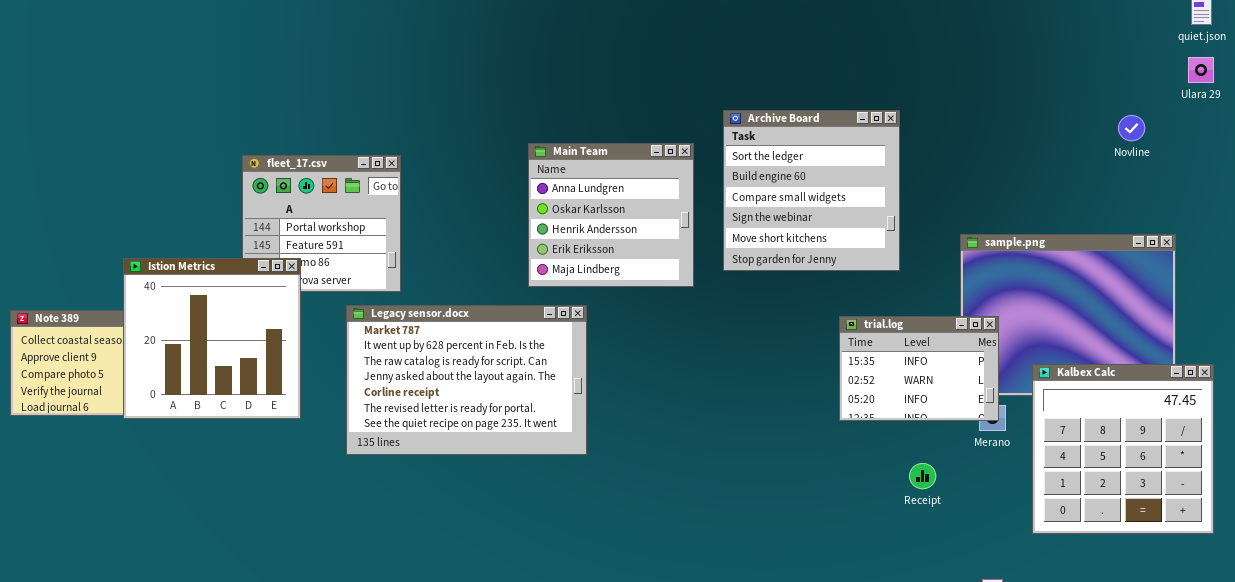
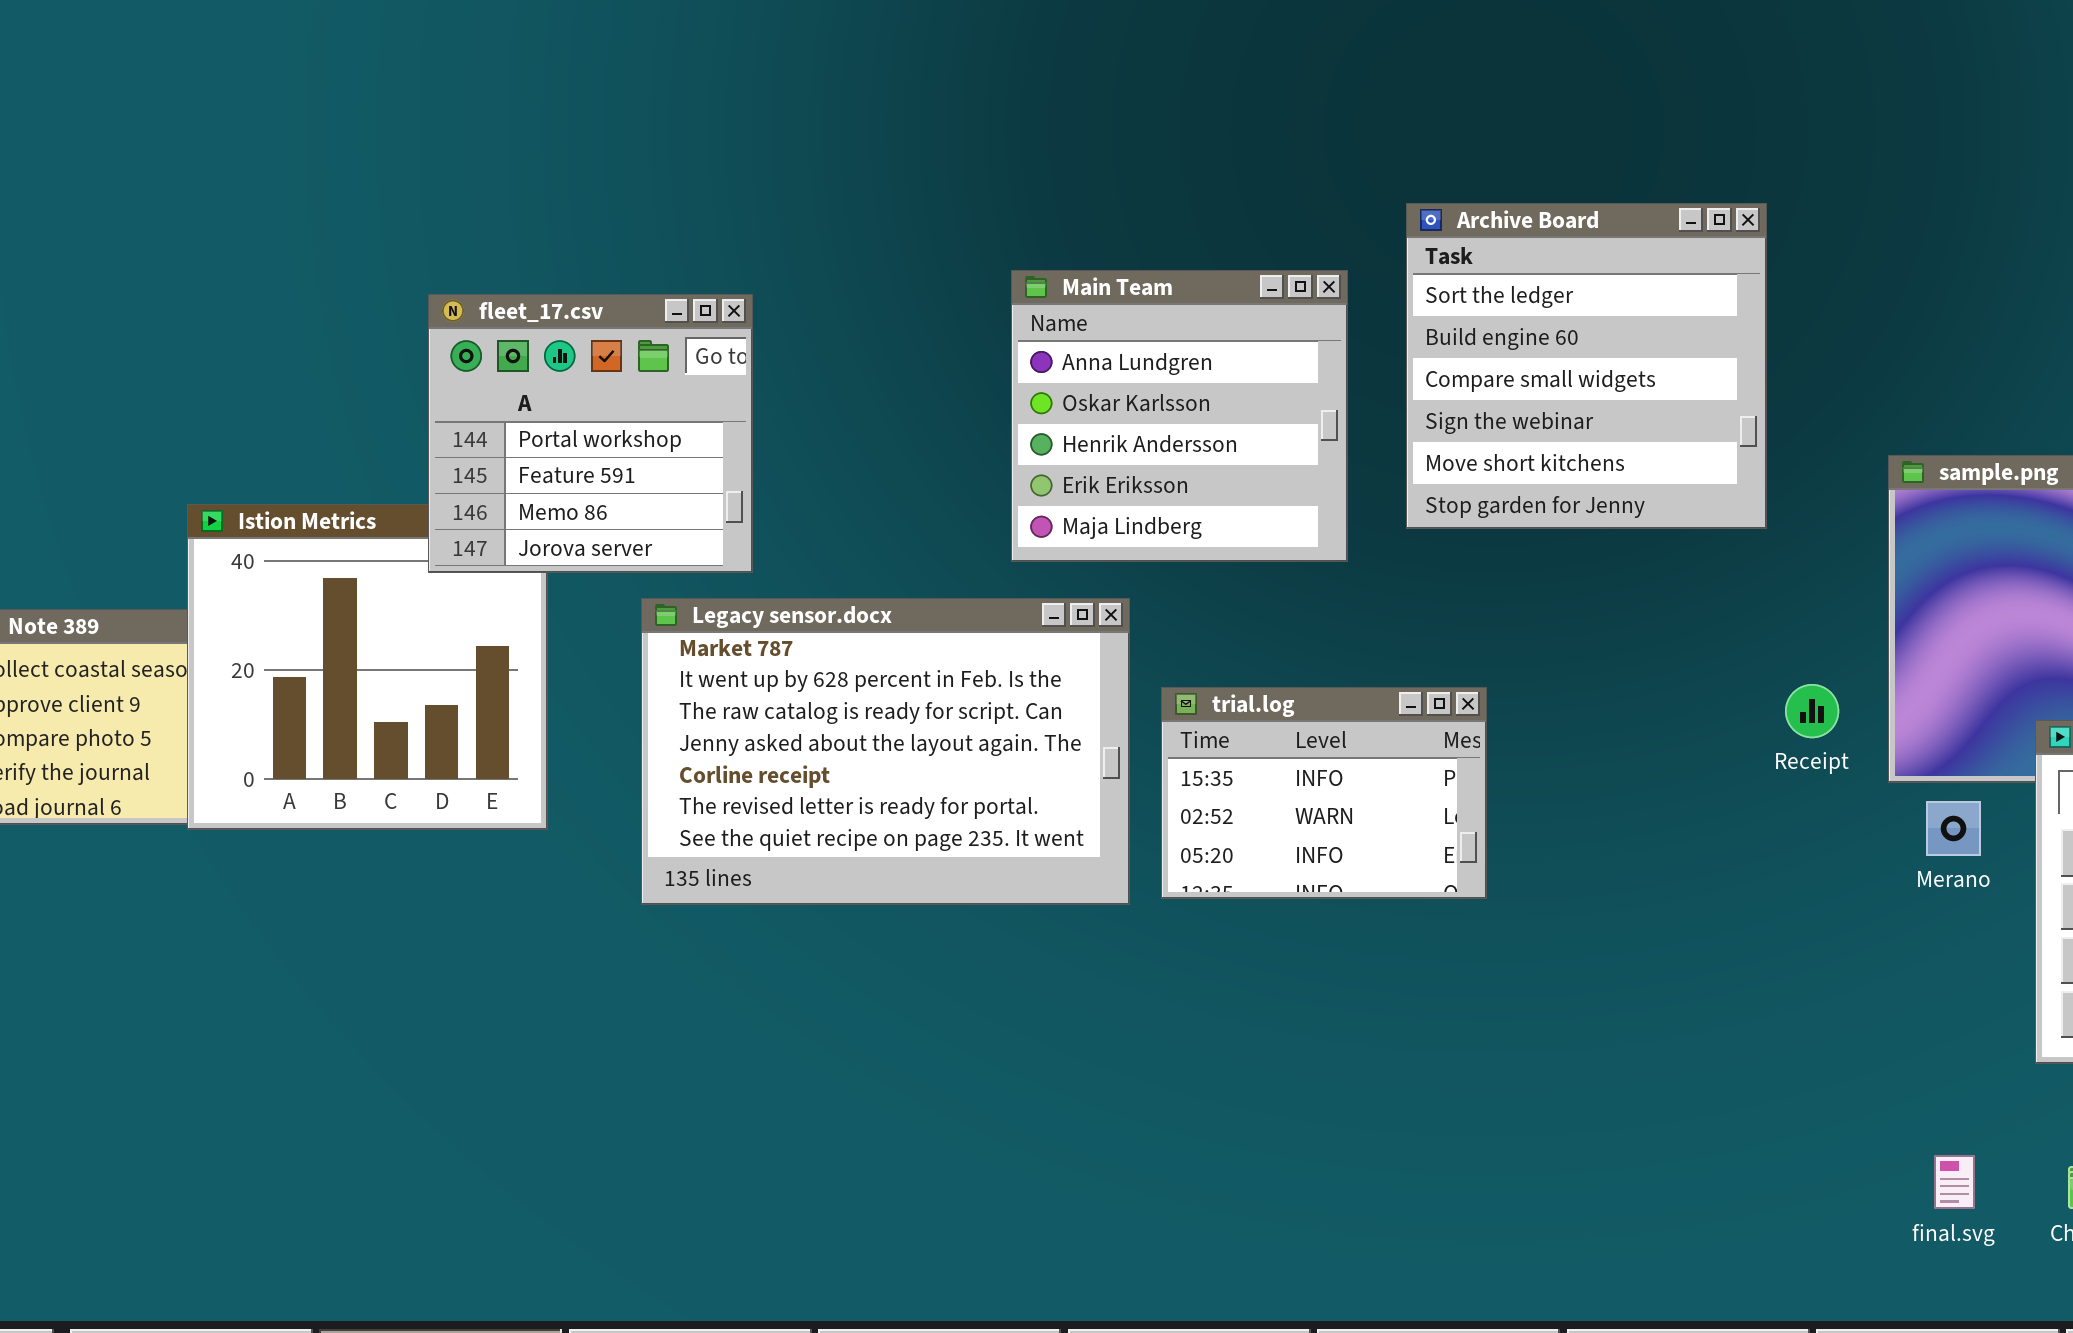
fleet_17.csv: [242,155,401,292] -> [428,294,753,573], raised
trial.log: [839,316,999,421] -> [1161,687,1487,899], moved
Receipt: [909,463,936,489] -> [1785,684,1839,738], moved

